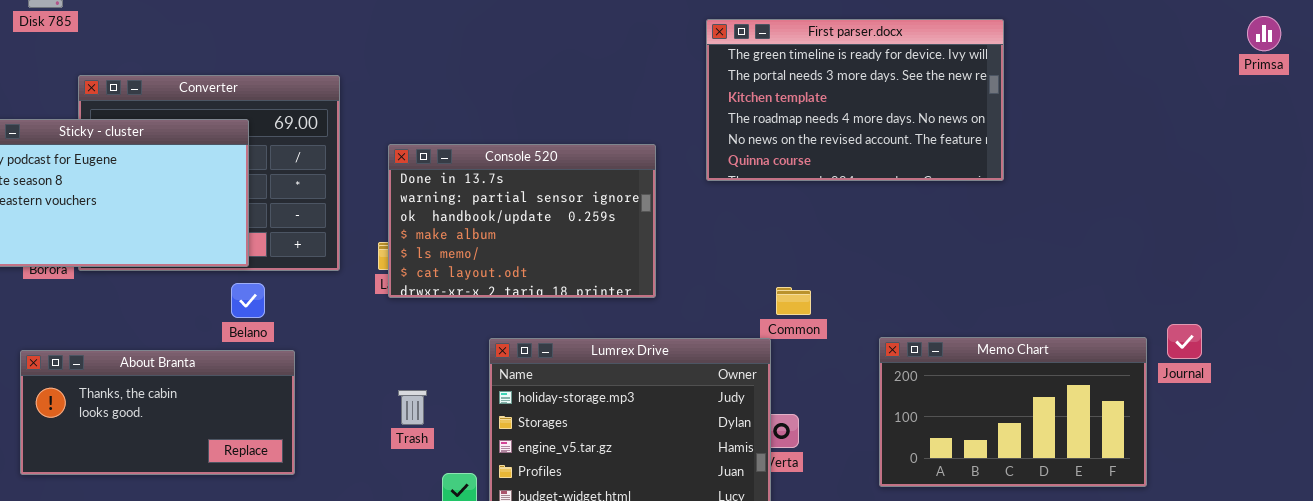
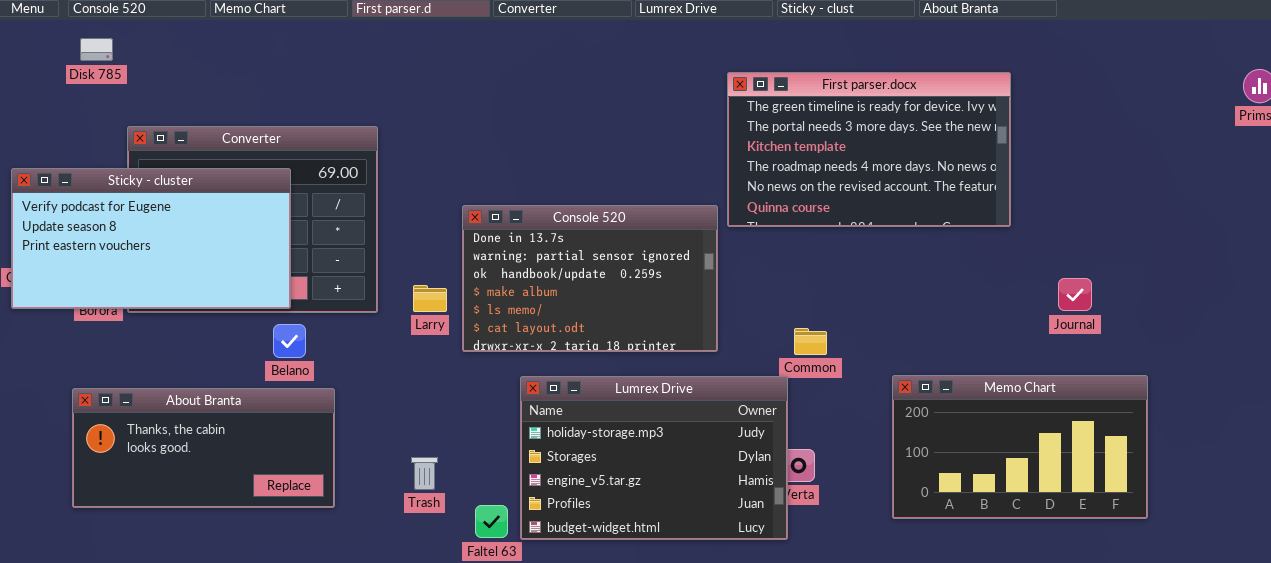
Console 520: [388,144,656,298] -> [462,205,718,352], moved
Journal: [1167,324,1202,359] -> [1058,278,1092,311], moved
Trash: [398,390,427,425] -> [411,457,438,490], moved

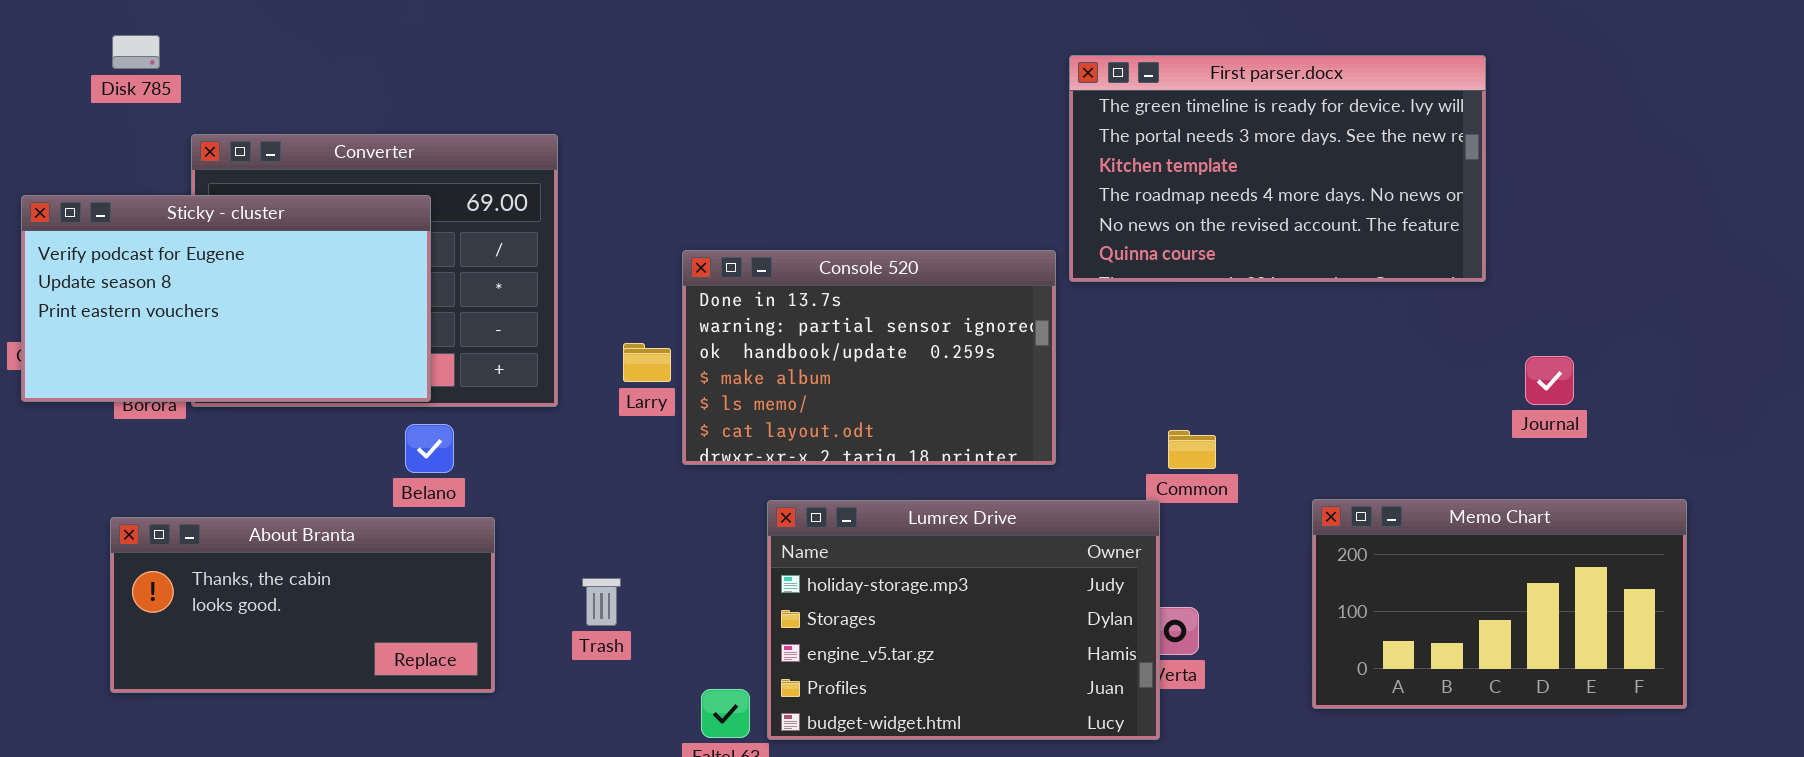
Disk 785: [80,38,113,61] -> [112,35,160,69], moved
Journal: [1058,278,1092,311] -> [1525,356,1574,405], moved
Larry: [413,285,447,312] -> [623,343,671,382], moved
Trash: [411,457,438,490] -> [582,578,621,626], moved

